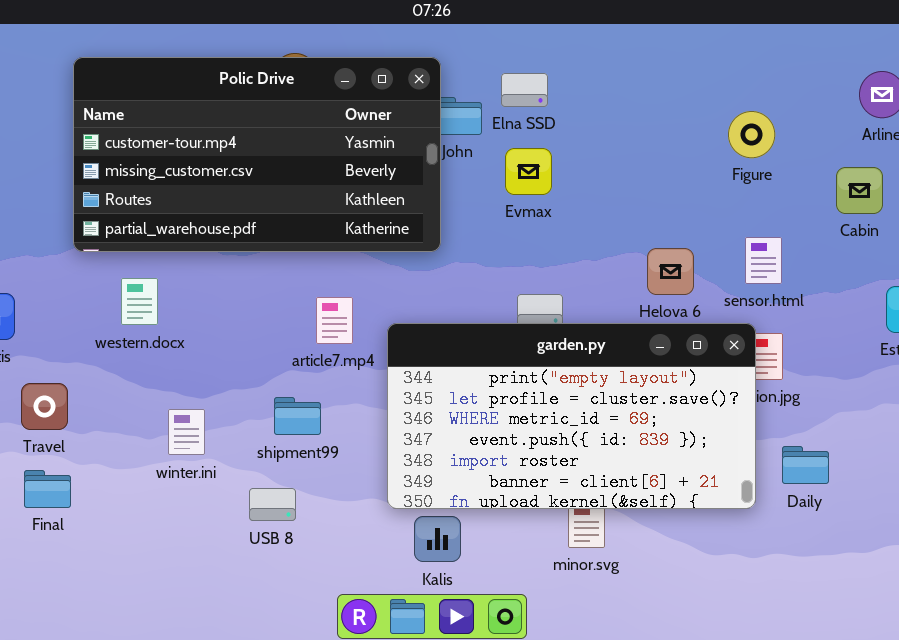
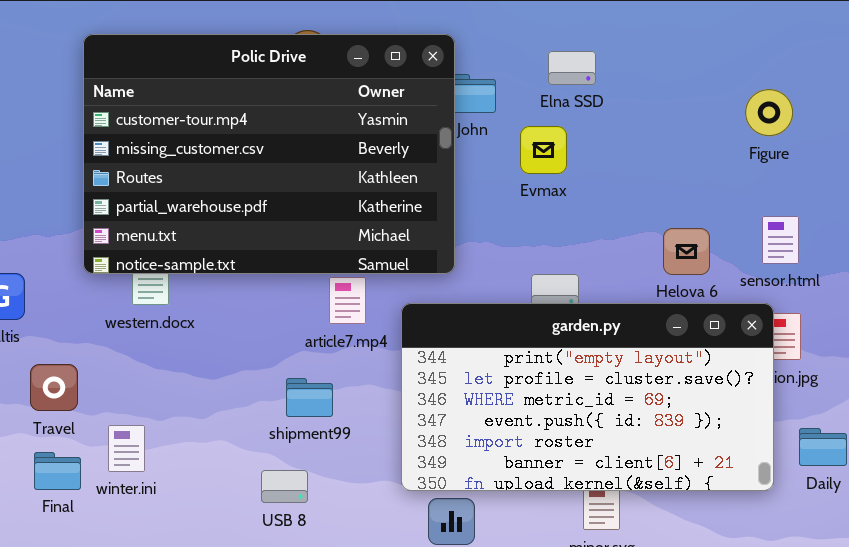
Polic Drive: [73,57,441,252] -> [83,34,455,274], resized
Elna SSD: [501,73,548,107] -> [548,51,596,85], moved
winter.ini: [168,409,205,455] -> [108,425,145,472], moved

